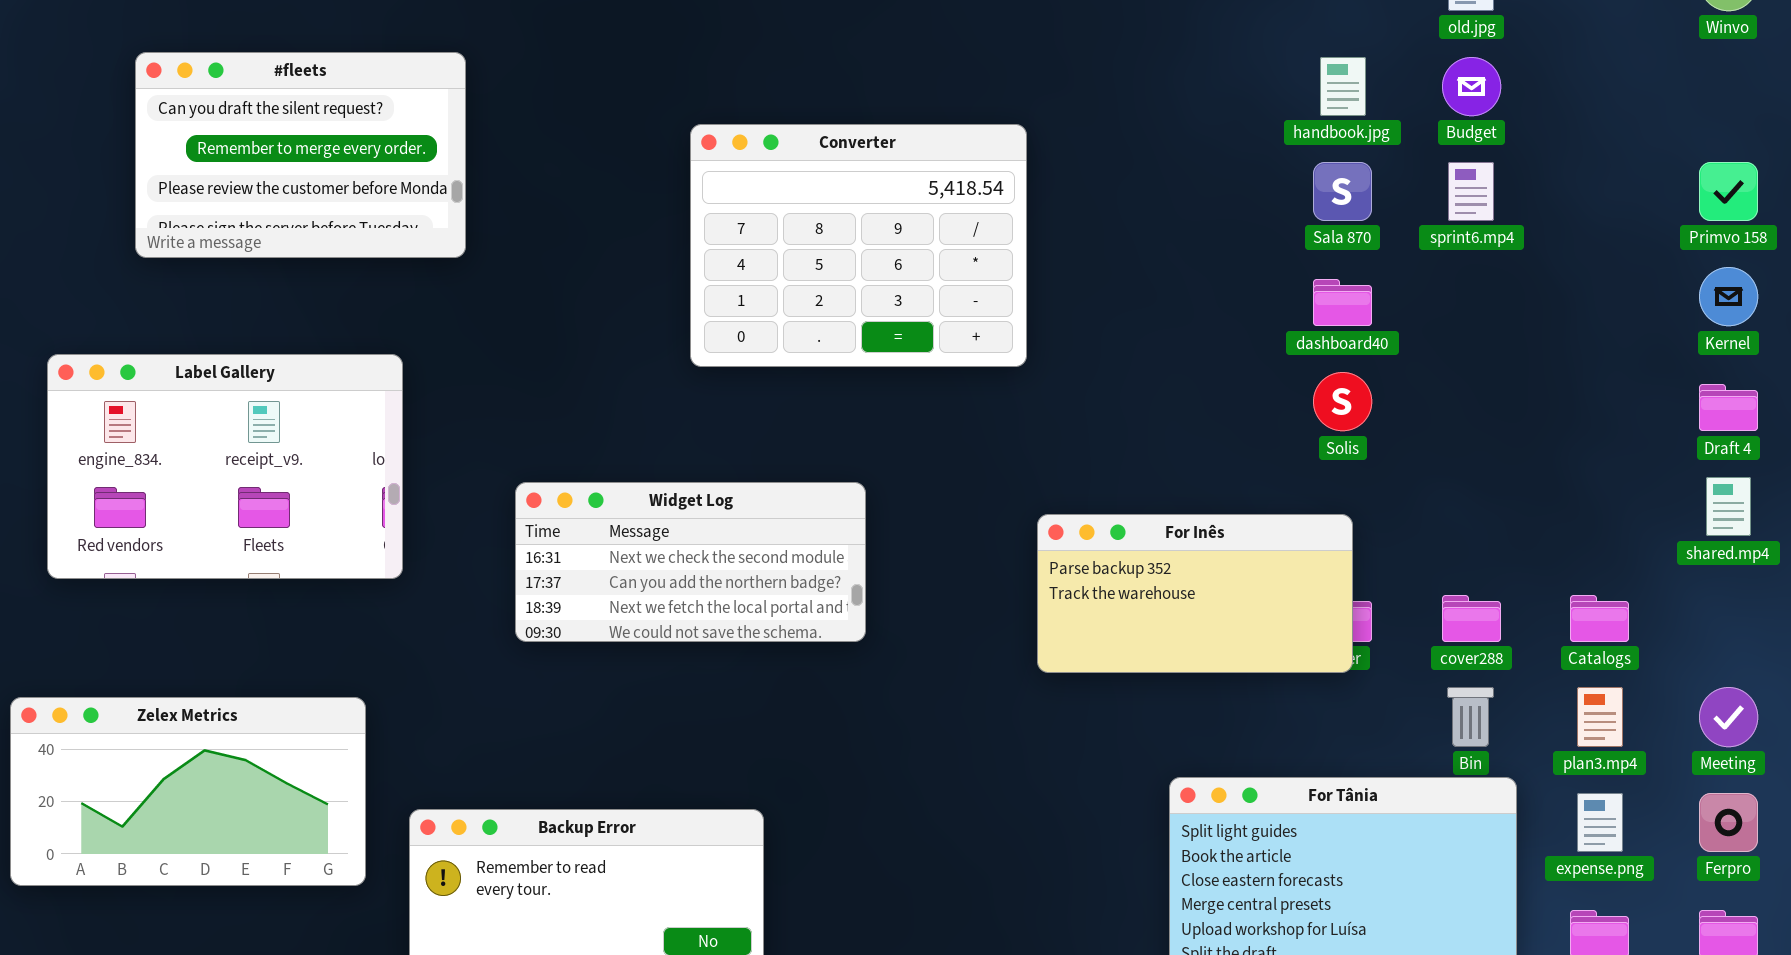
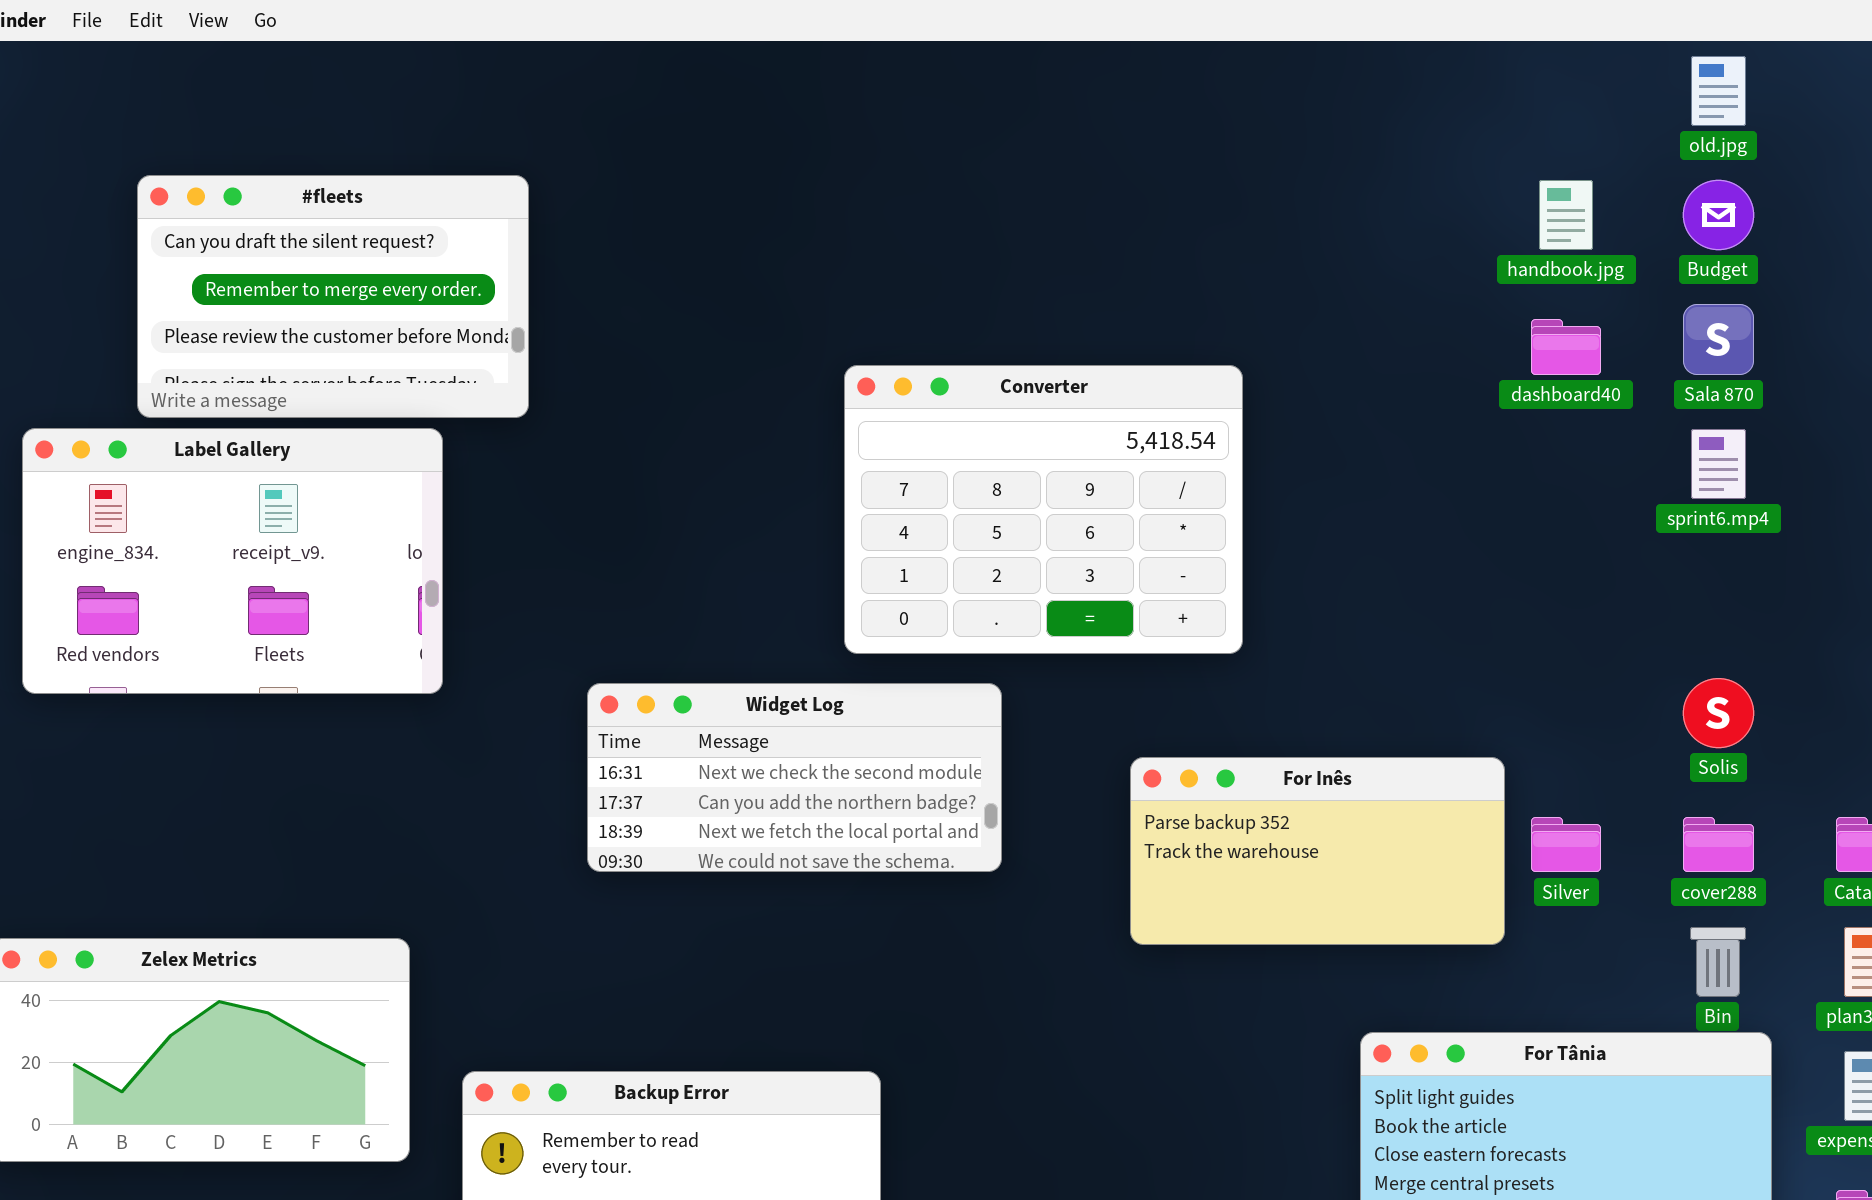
Converter: [690,124,1027,367] -> [844,365,1243,654], moved
Sala 870: [1313,162,1372,221] -> [1683,304,1754,375], moved
sprint6.mp4: [1448,162,1494,221] -> [1691,429,1746,499], moved
dashboard40: [1313,279,1372,326] -> [1531,319,1601,375], moved
Label Gallery: [47,354,403,579] -> [22,428,443,694], moved
Solis: [1313,372,1372,431] -> [1683,678,1754,748], moved
For Inês: [1037,514,1353,673] -> [1130,757,1505,945], moved

